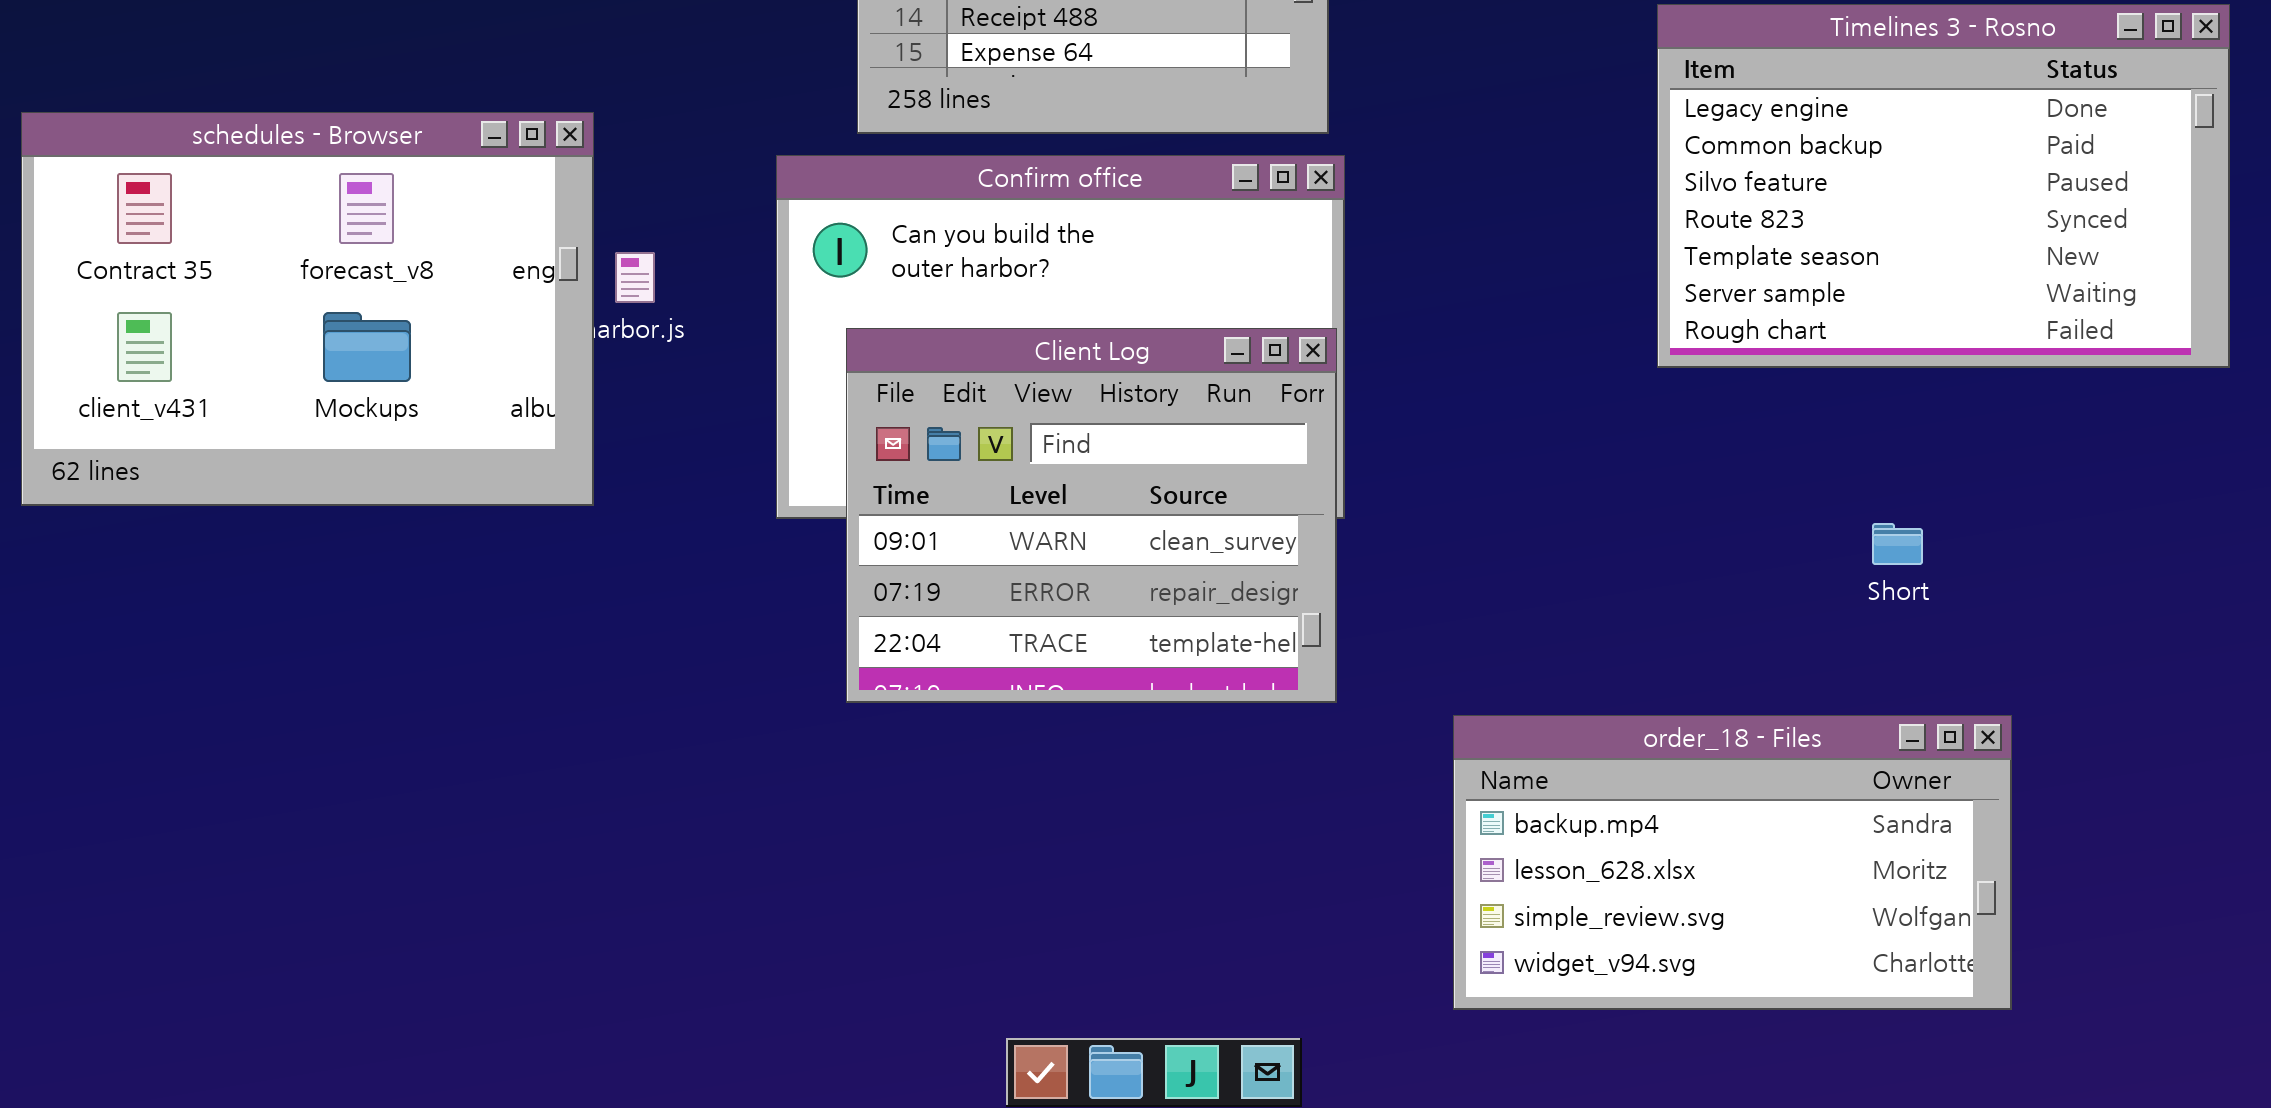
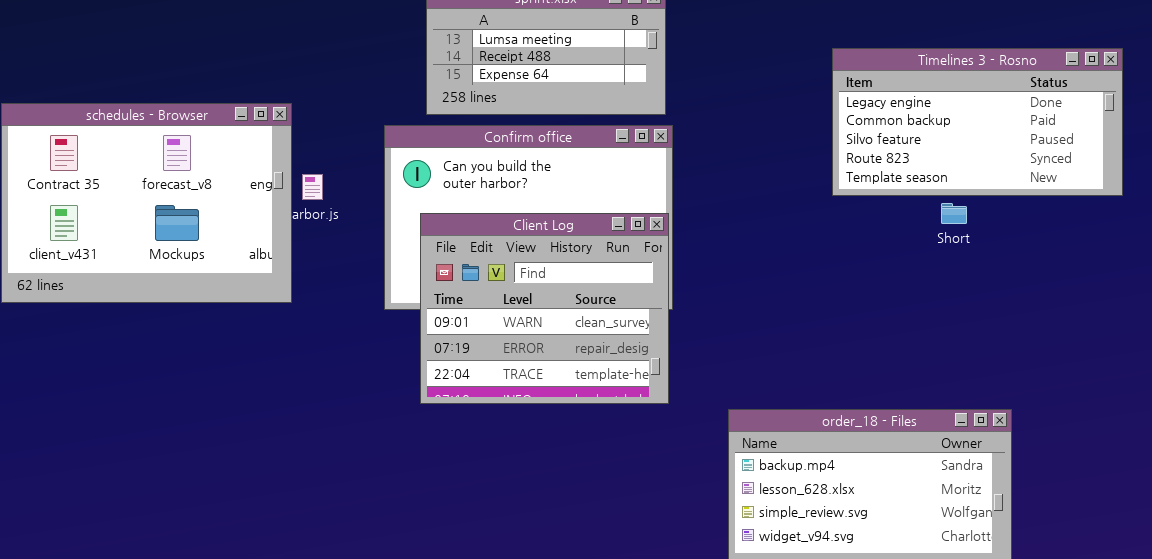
Timelines 3 - Rosno: [1657,4,2230,368] -> [832,48,1123,196], resized
Short: [1872,523,1923,565] -> [941,203,967,224], moved

